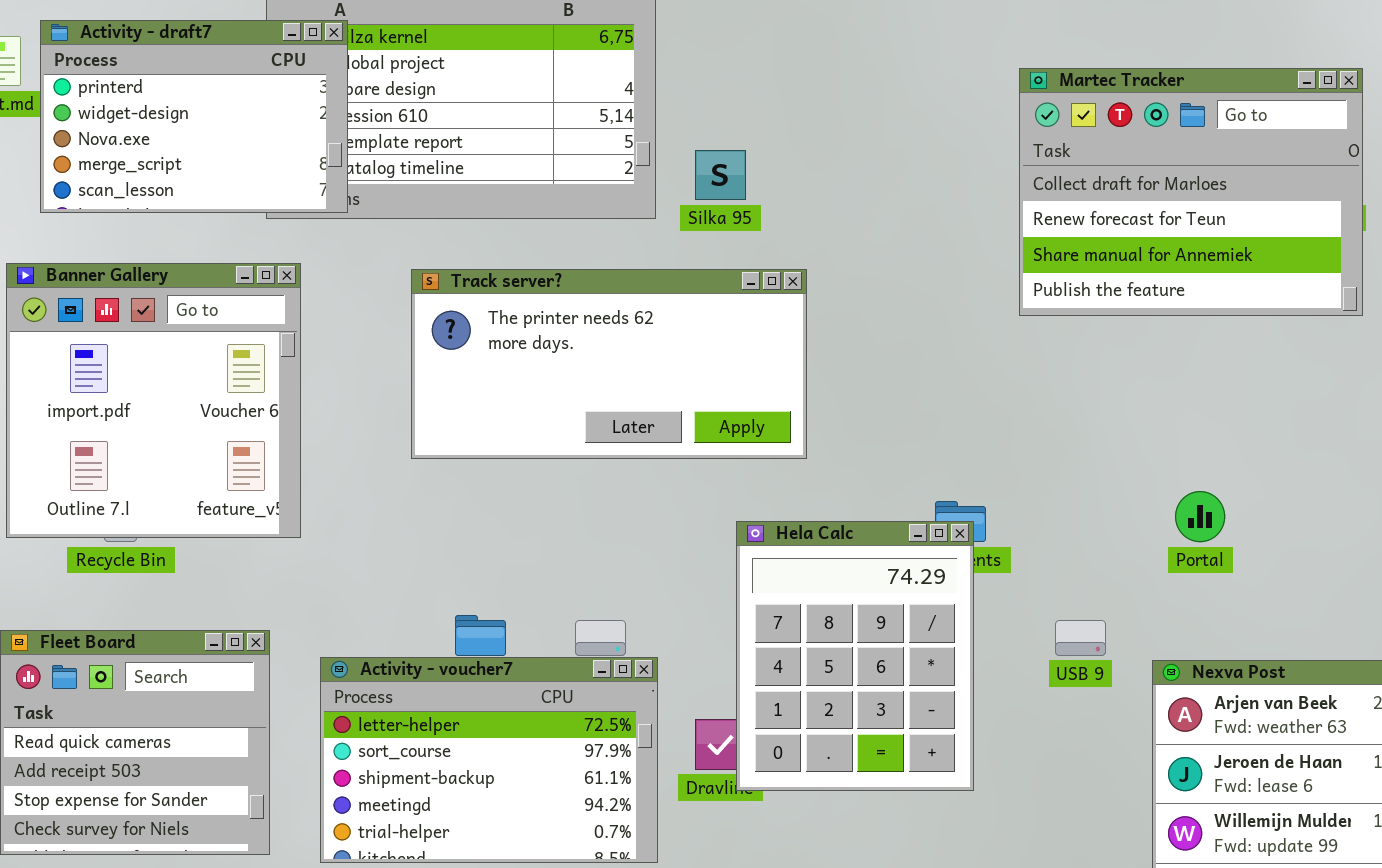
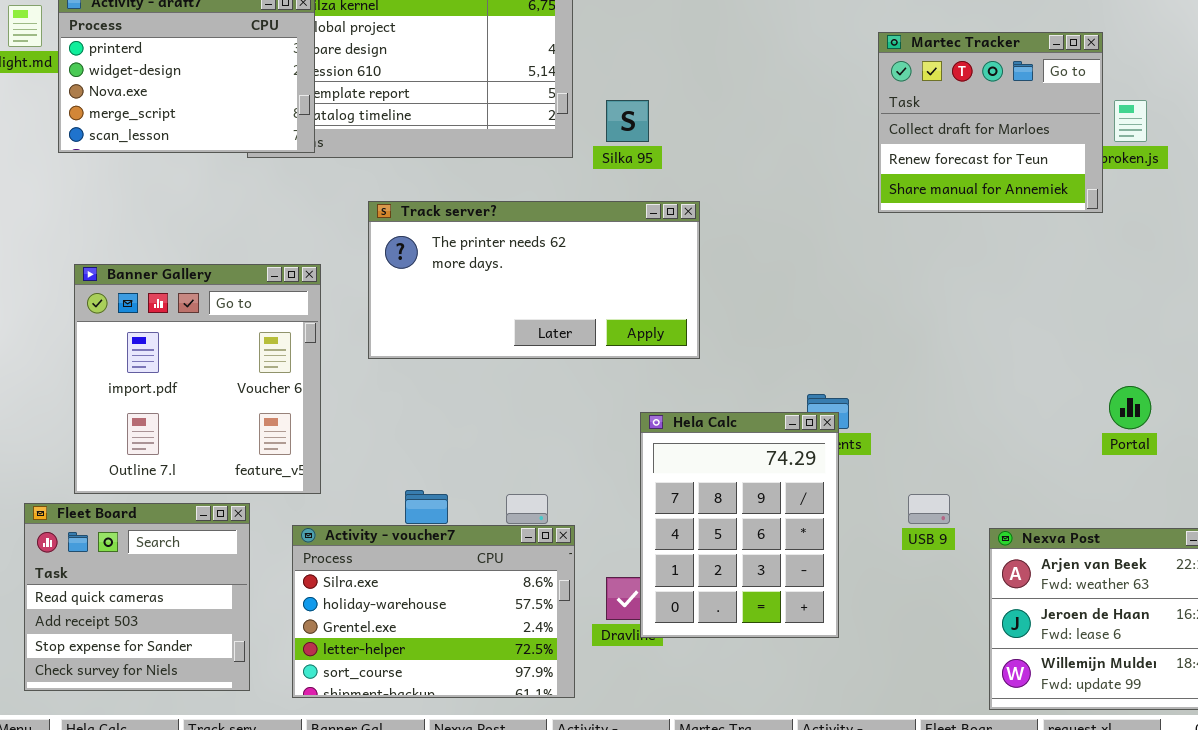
Martec Tracker: [1019,68,1363,316] -> [878,32,1103,213], resized
Banner Gallery: [6,263,301,538] -> [74,264,321,494], moved
Portal: [1175,491,1225,542] -> [1109,386,1151,429], moved
Activity - voucher7: [320,657,658,863] -> [292,525,575,698], scrolled up 3 rows

